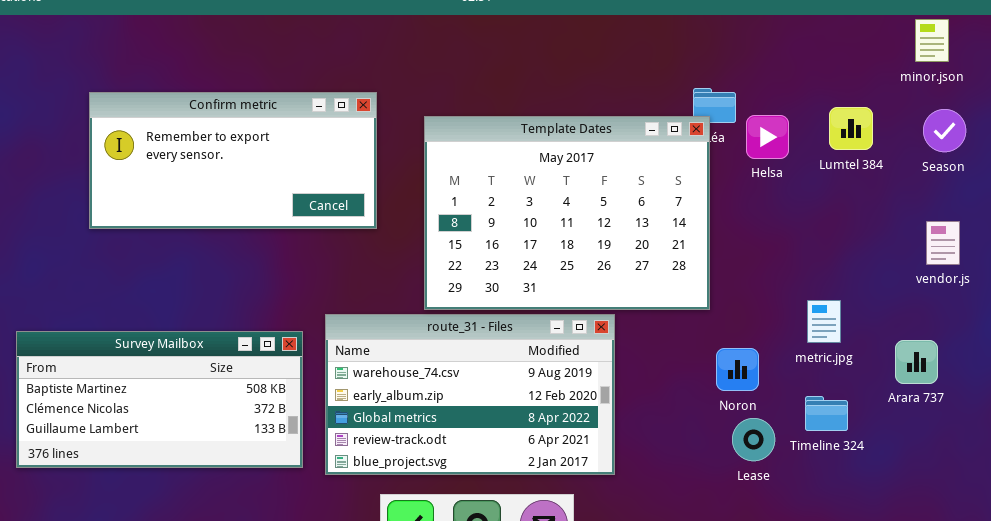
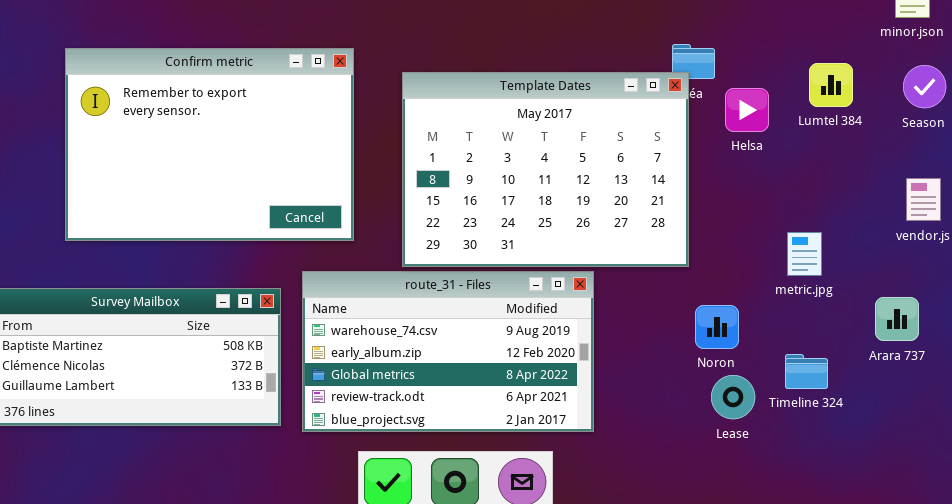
Confirm metric: [89,92,377,229] -> [65,48,354,241], resized
Helsa: [746,115,789,159] -> [725,88,769,132], moved
metric.jpg: [807,300,841,343] -> [787,232,822,276], moved

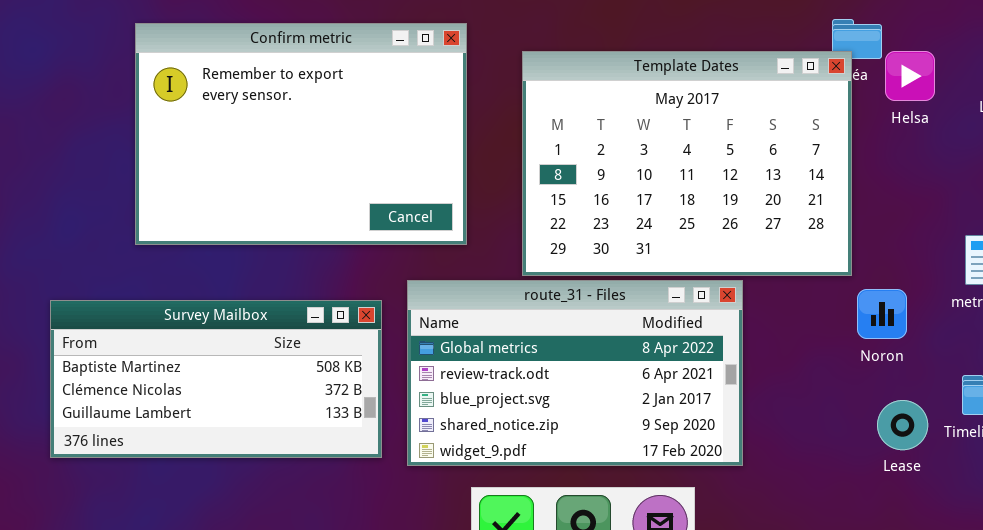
Helsa: [725,88,769,132] -> [885,51,935,101], moved
route_31 - Files: [302,271,594,432] -> [407,280,743,466], scrolled down 2 rows
Noron: [695,305,739,349] -> [857,289,907,339], moved

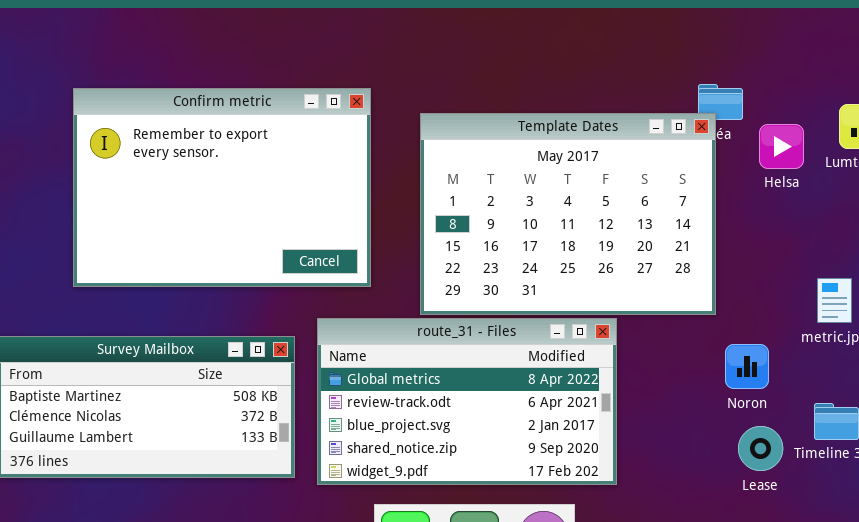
Helsa: [885,51,935,101] -> [759,124,804,169], moved
Noron: [857,289,907,339] -> [725,344,769,389], moved

